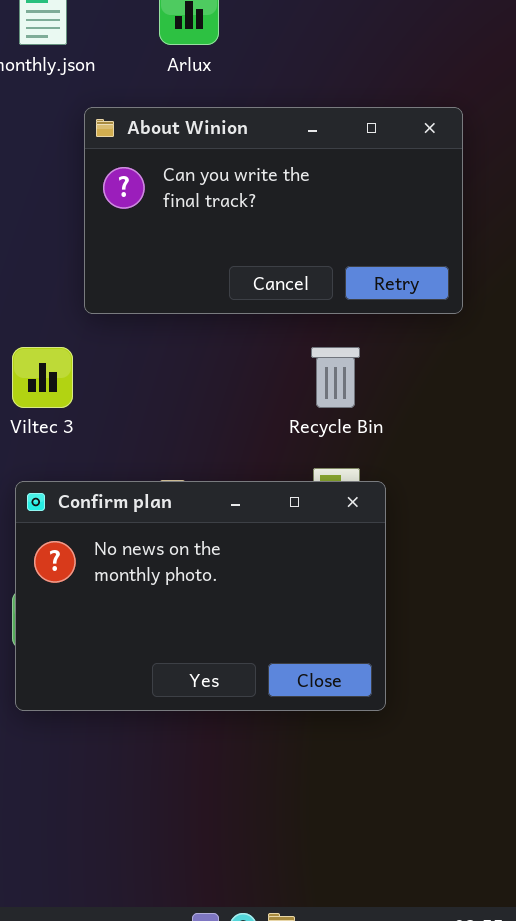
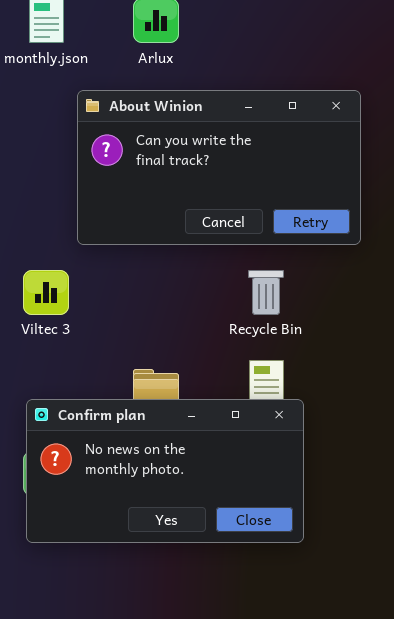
Confirm plan: [15,481,386,711] -> [26,399,304,543], resized

